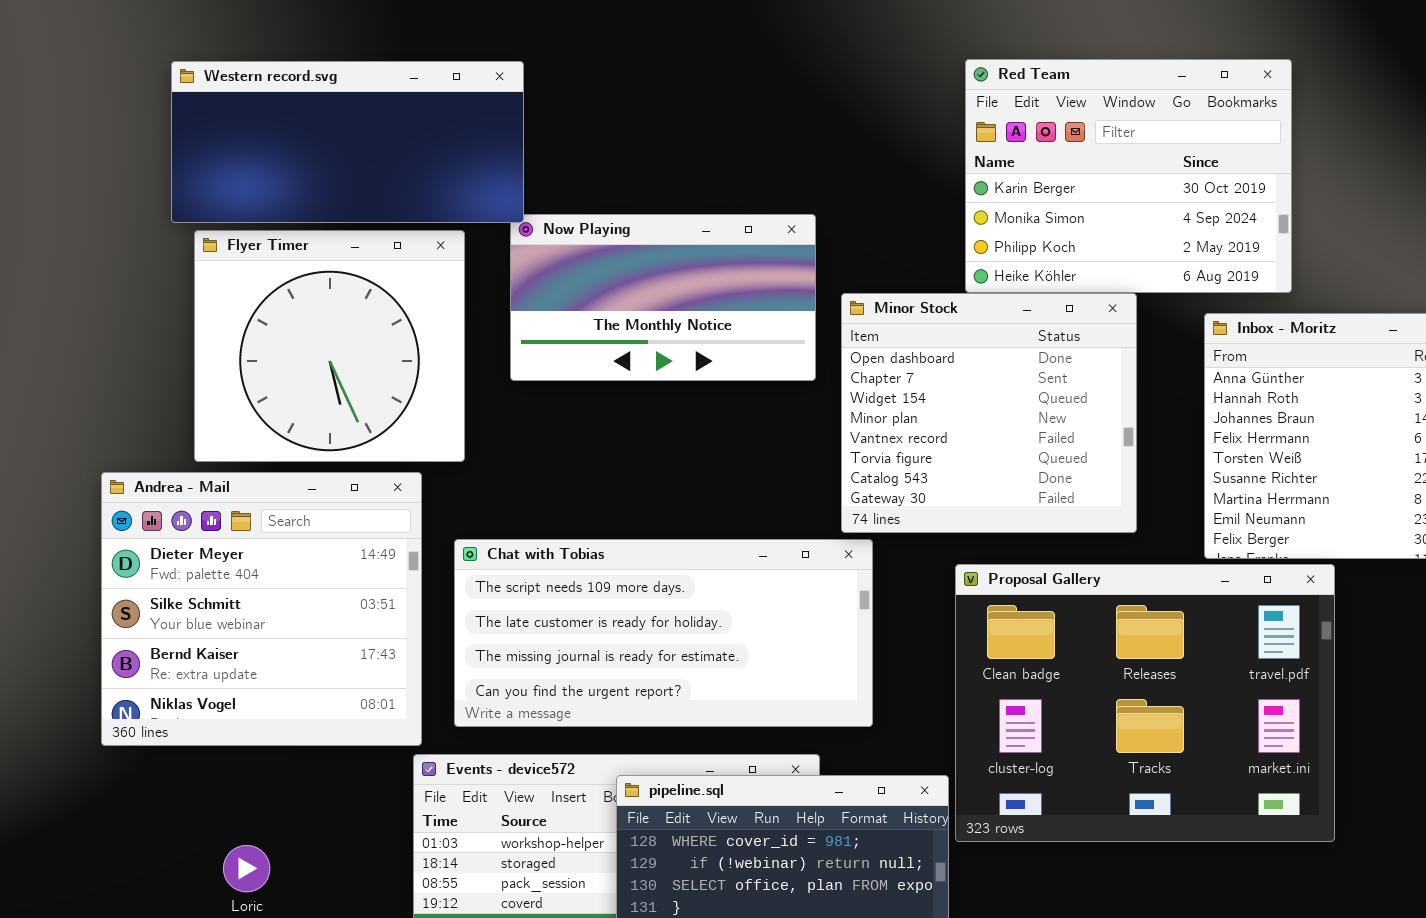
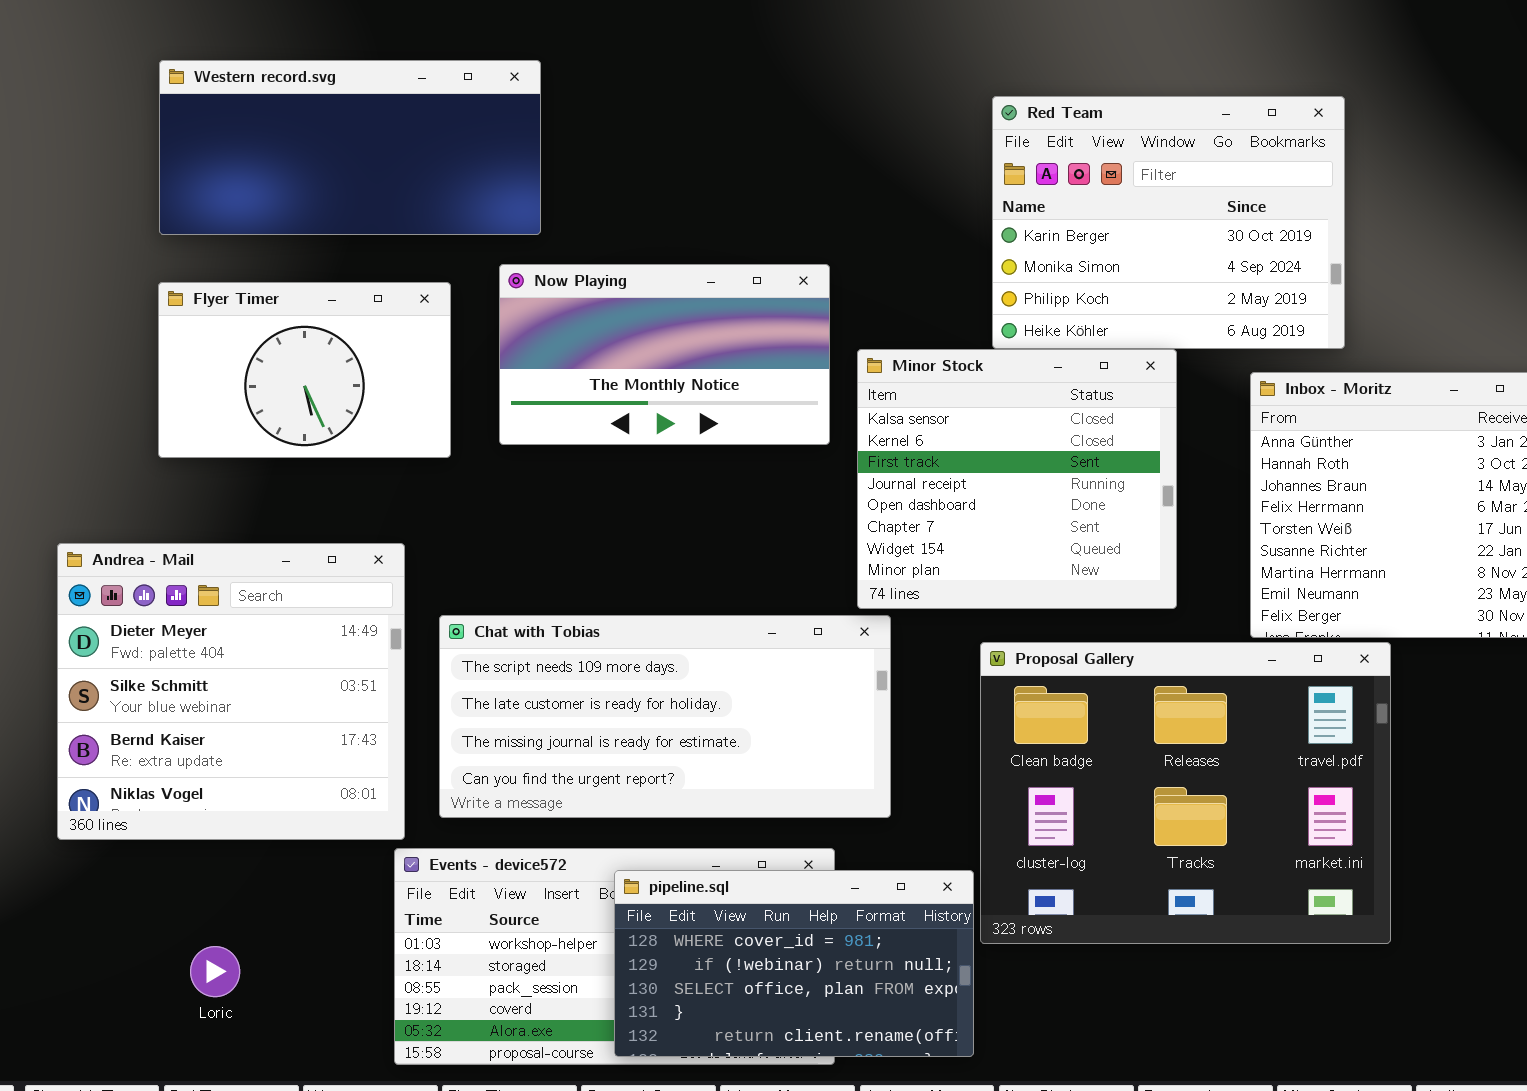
Western record.svg: [171,61,524,223] -> [159,60,541,235], moved
Flyer Timer: [194,230,465,462] -> [158,282,451,458], resized
Minor Stock: [841,293,1137,533] -> [857,349,1177,609], scrolled up 4 rows

